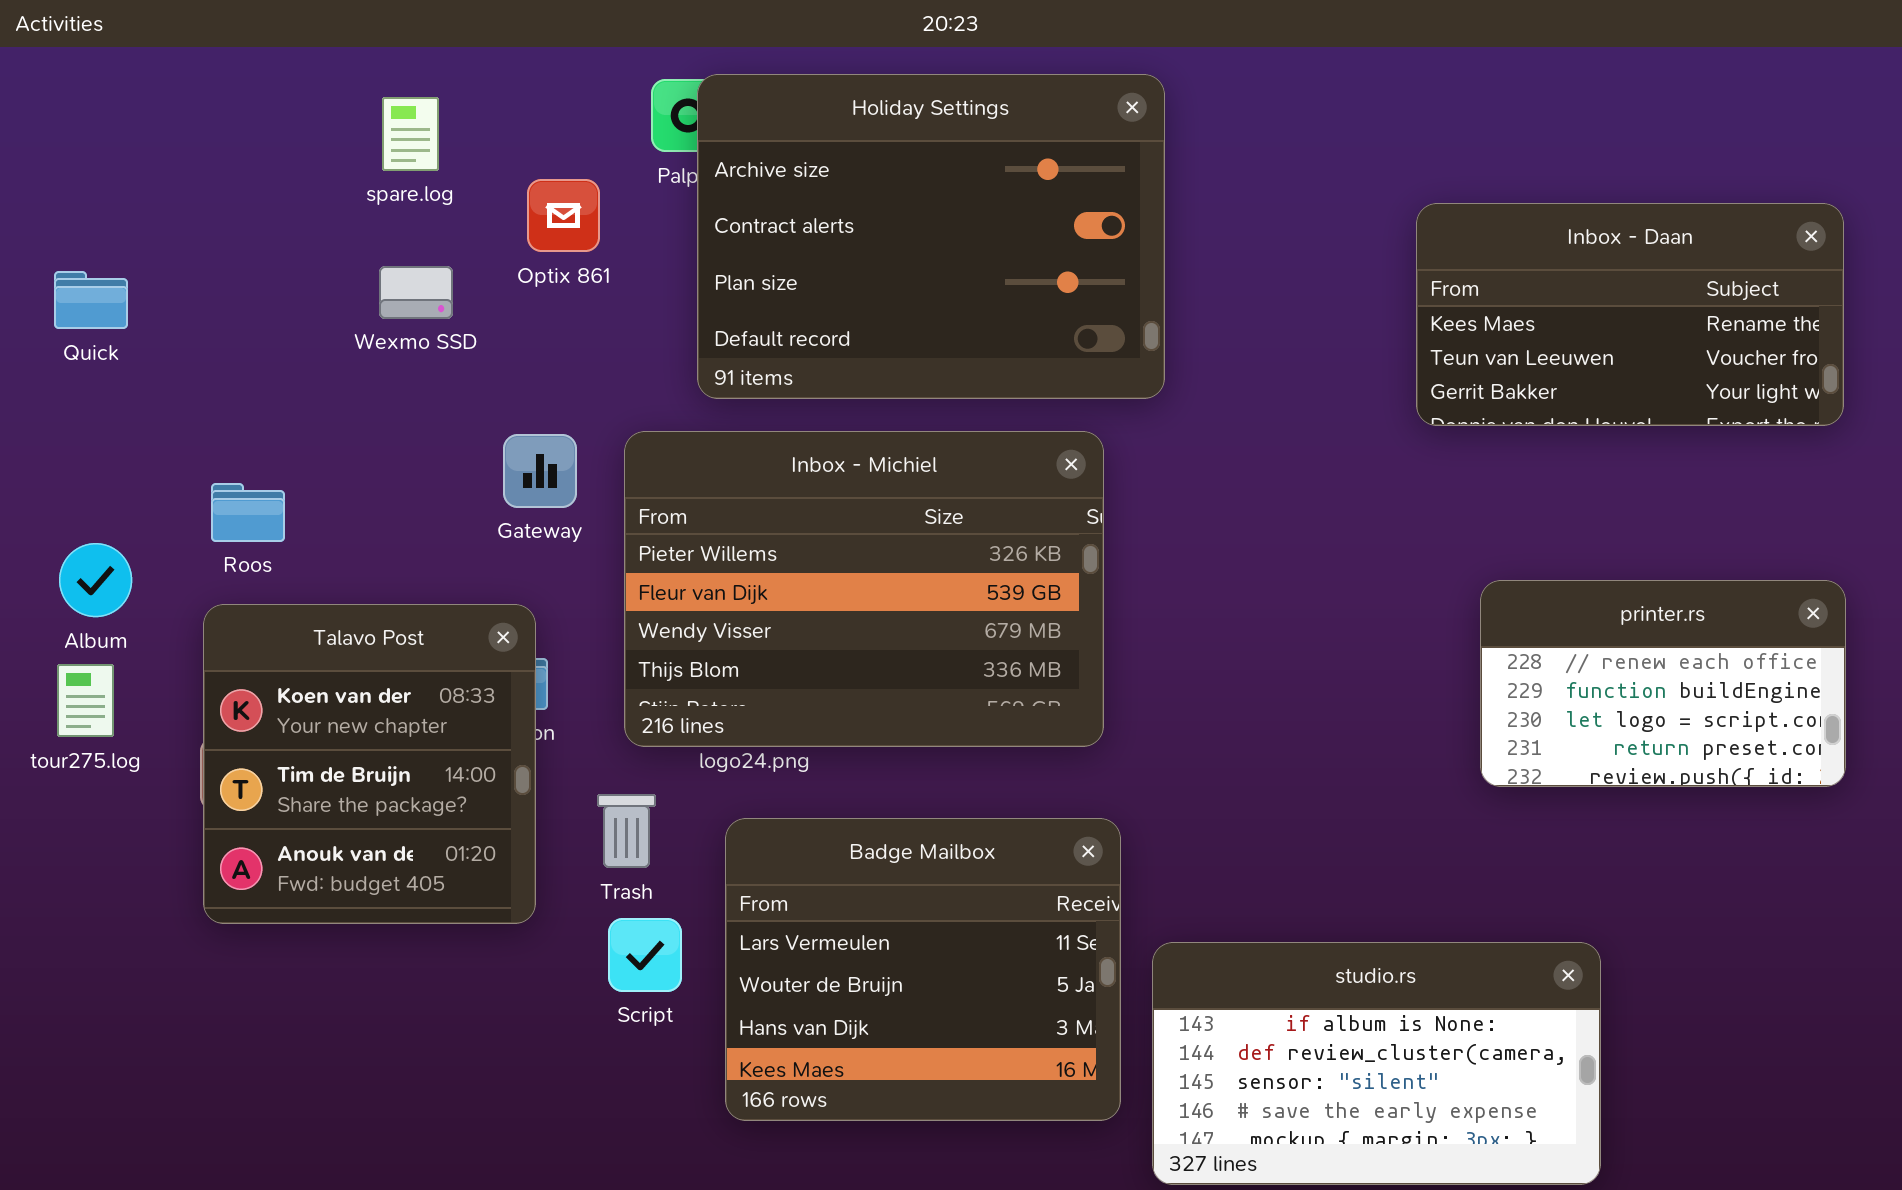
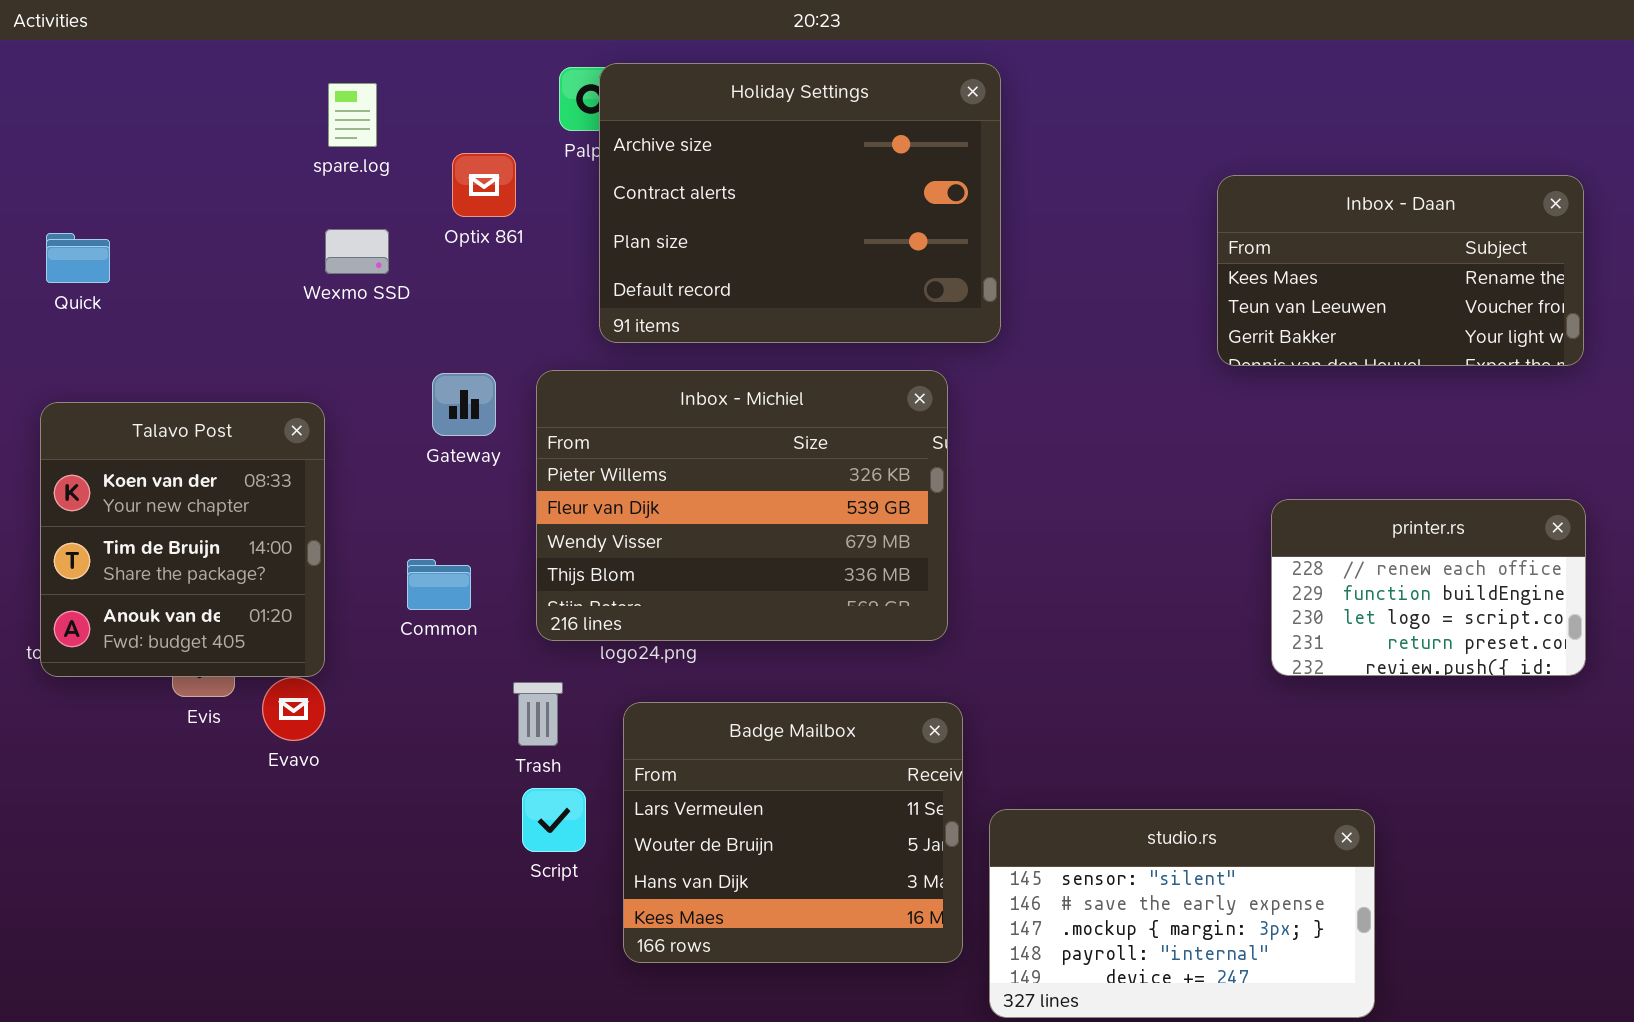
Talavo Post: [203,604,536,924] -> [40,402,325,677], moved
studio.rs: [1152,942,1601,1185] -> [989,809,1375,1018], scrolled down 2 rows

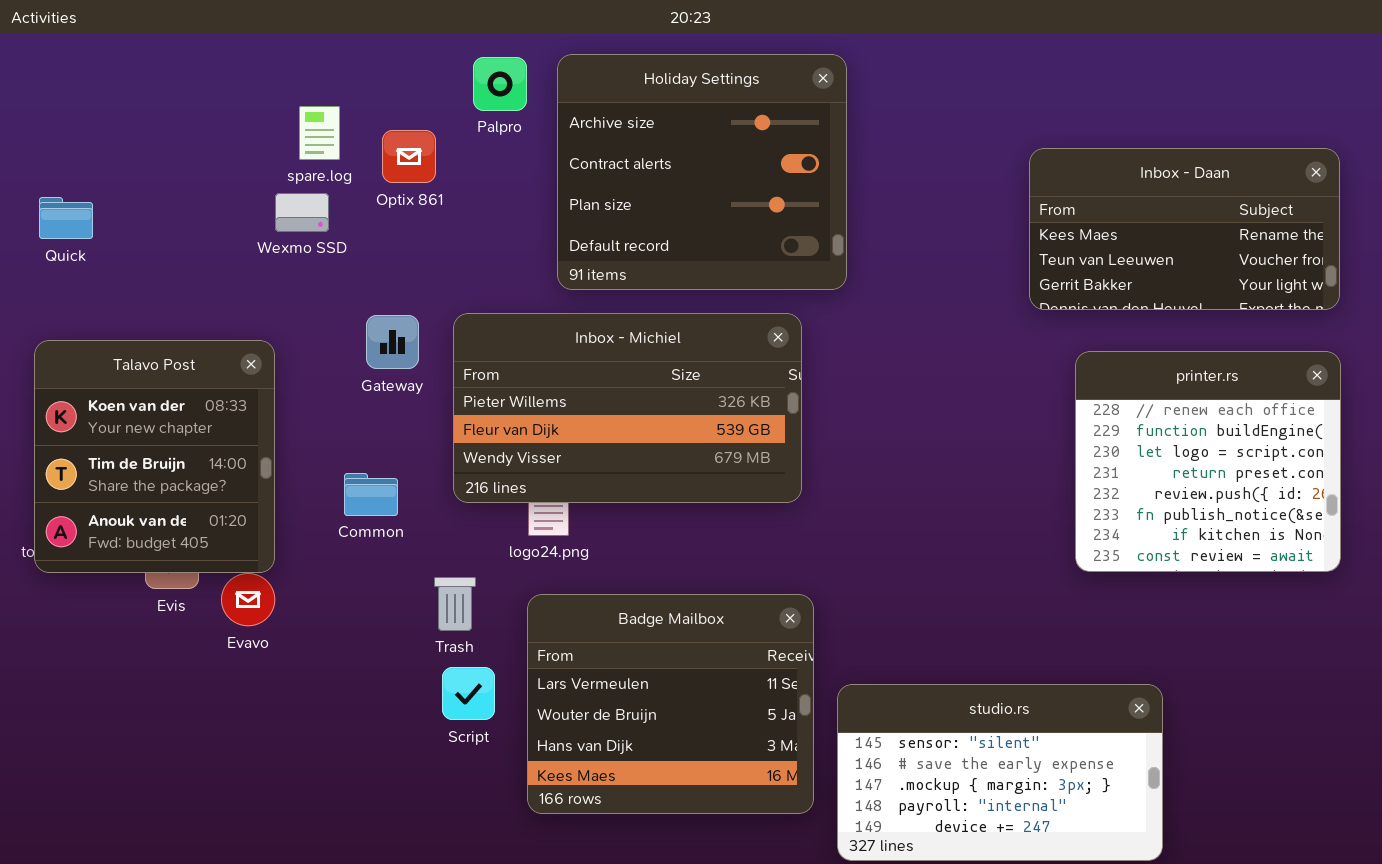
Holiday Settings: [599,63,1001,343] -> [557,54,847,290], resized
spare.log: [328,83,377,147] -> [299,106,340,160], moved
Inbox - Michiel: [536,370,948,641] -> [453,313,802,503], resized
printer.rs: [1271,499,1586,676] -> [1075,351,1341,572], resized

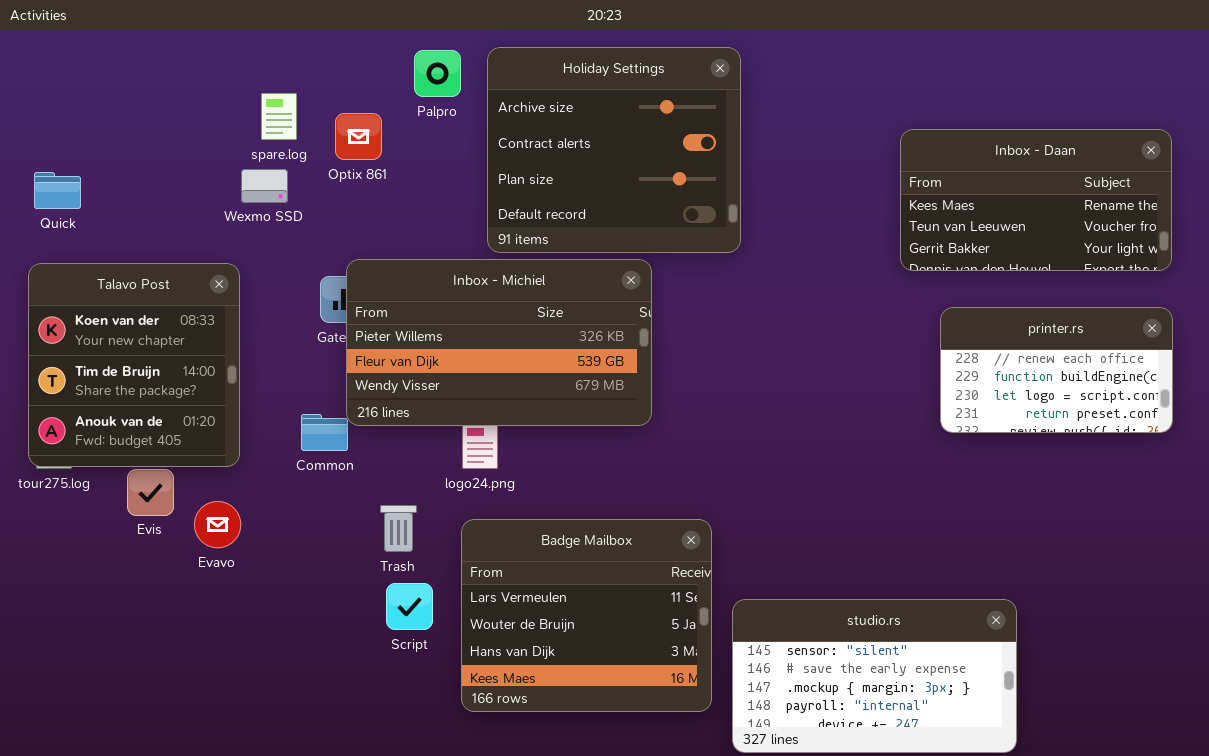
Inbox - Michiel: [453,313,802,503] -> [346,259,652,426], moved
Talavo Post: [34,340,275,573] -> [28,263,240,467], moved
printer.rs: [1075,351,1341,572] -> [940,307,1173,433], resized

